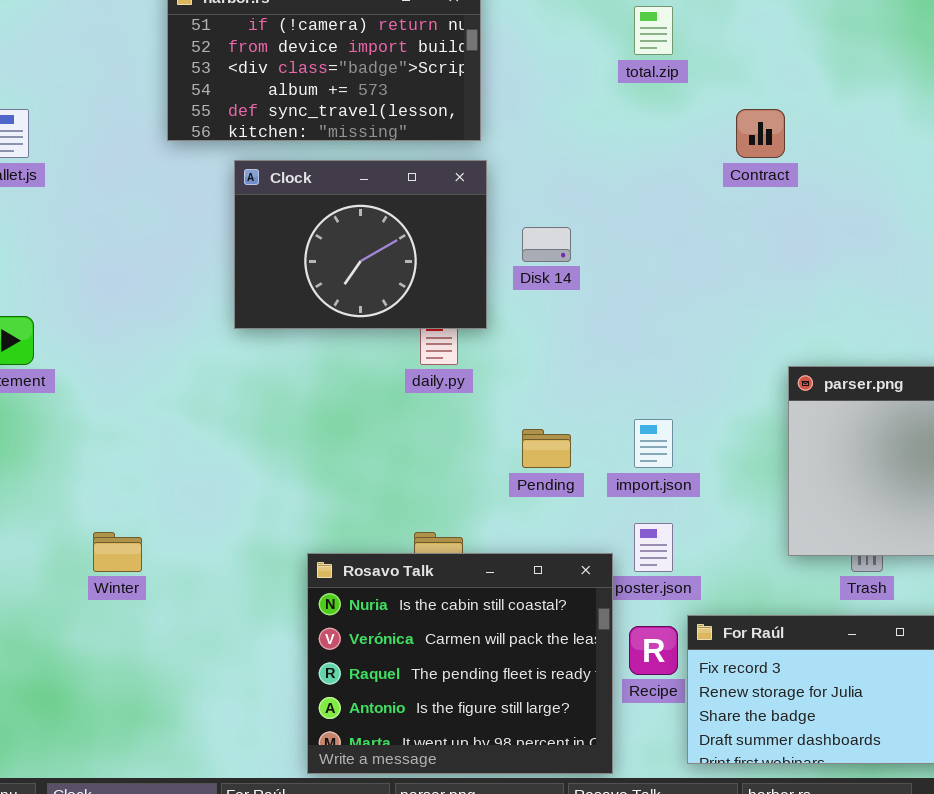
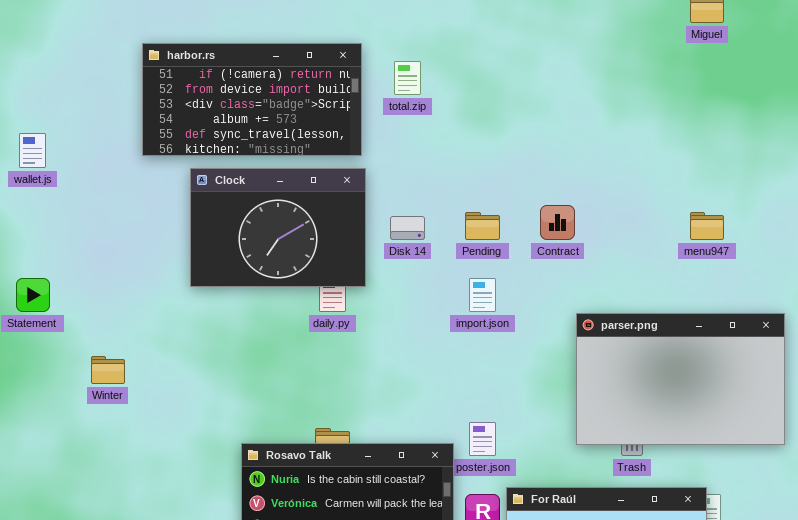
total.zip: [634,6,673,55] -> [394,61,421,95], moved
Contract: [736,109,785,158] -> [540,205,575,240], moved
import.json: [634,419,673,468] -> [469,278,496,312], moved
Pending: [522,429,571,468] -> [465,212,500,240], moved
Winter: [93,532,142,572] -> [91,356,125,384], moved

